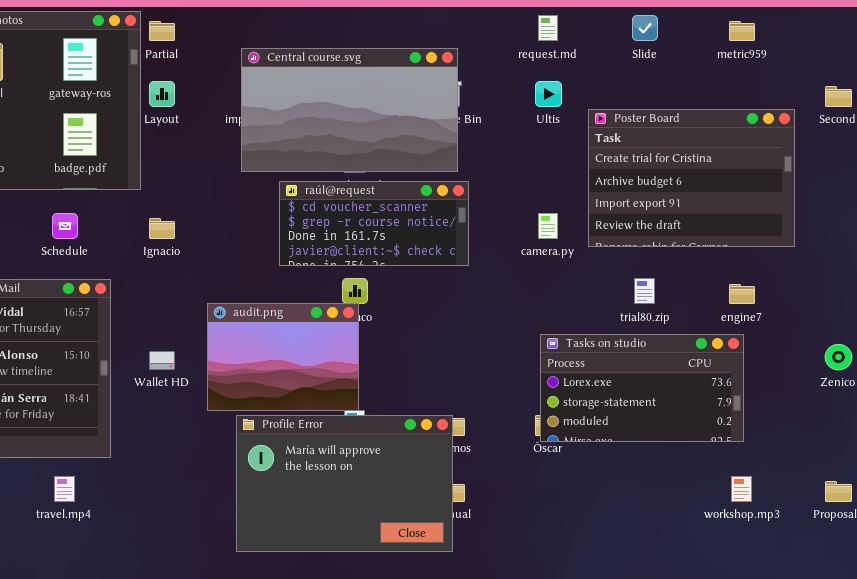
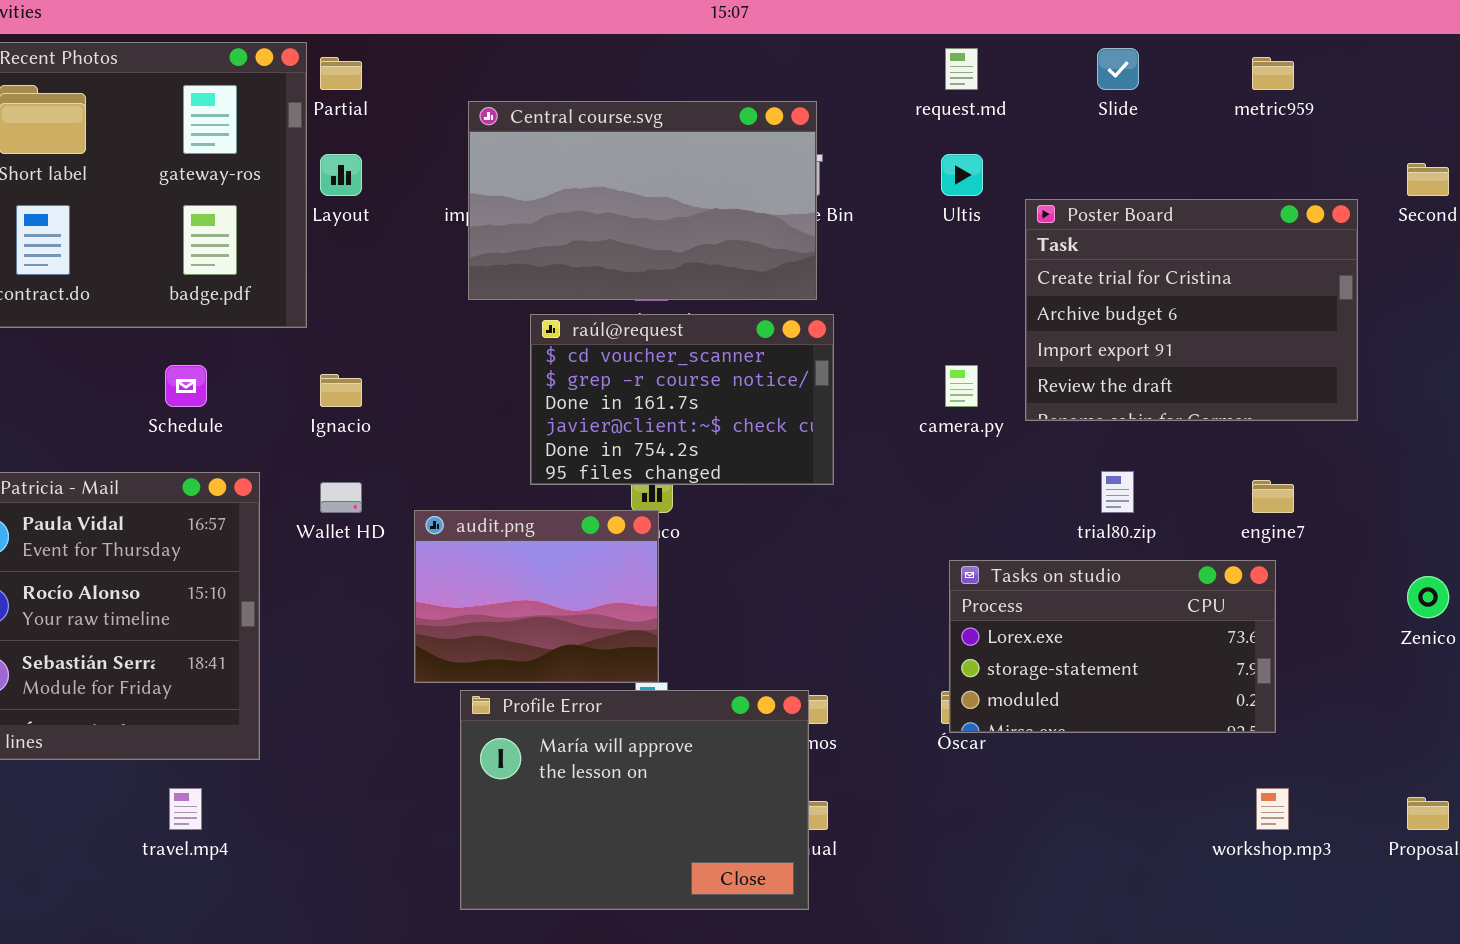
raúl@request: [279,181,469,266] -> [530,314,834,485], resized
Wallet HD: [149,351,175,370] -> [320,482,362,513], moved

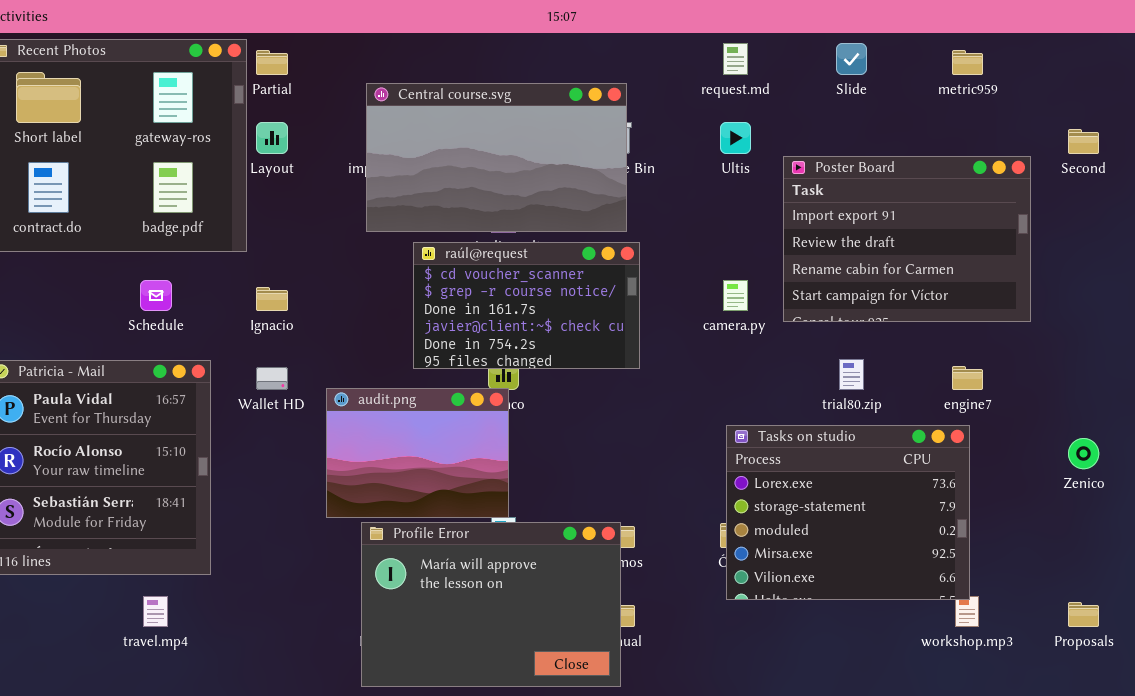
Poster Board: [1025,199,1358,421] -> [783,156,1031,322], scrolled down 2 rows
Tasks on studio: [949,560,1276,733] -> [726,425,970,600], resized

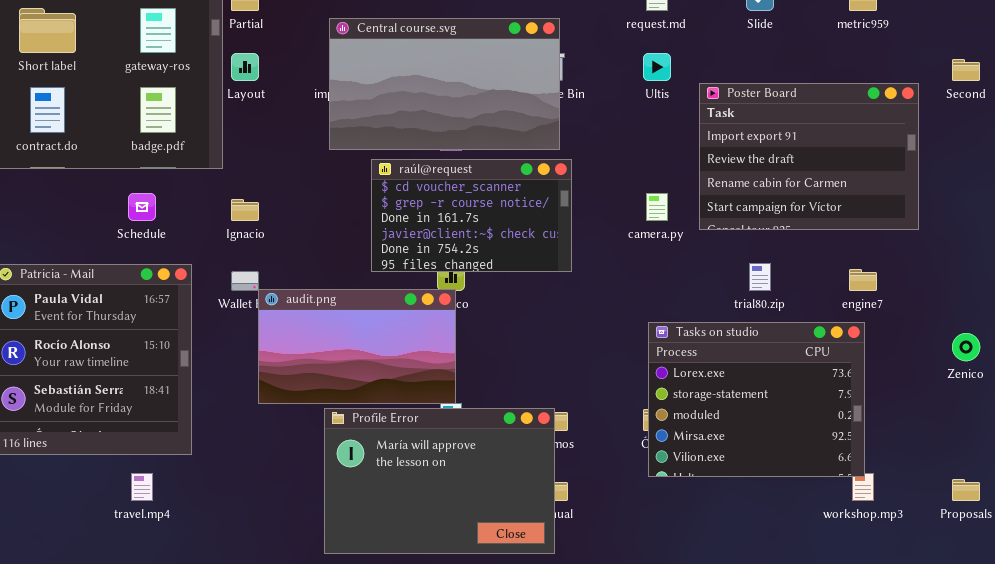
audit.png: [326,388,509,518] -> [258,289,456,404], resized

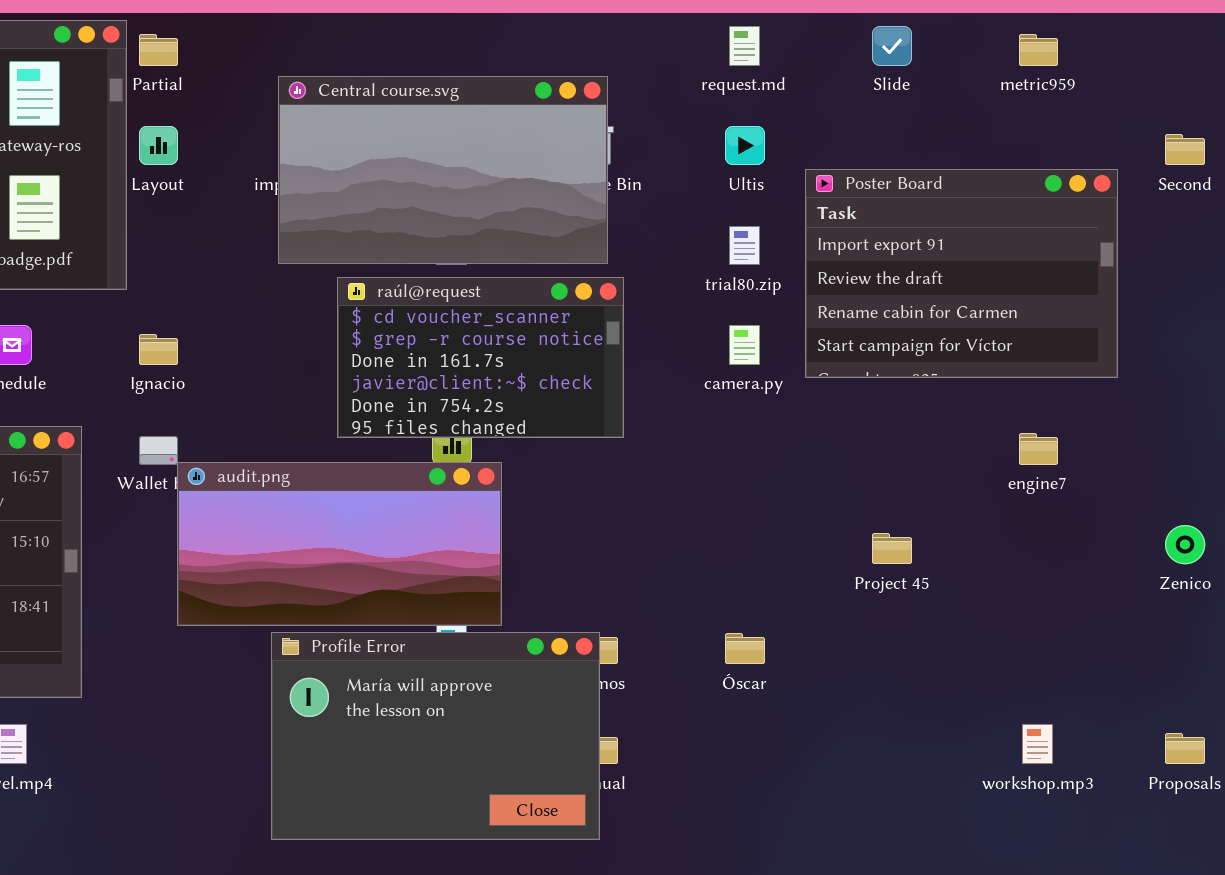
trial80.zip: [749,263,771,291] -> [729,226,760,265], moved
audit.png: [258,289,456,404] -> [177,462,502,626], resized
Tasks on studio: [648,322,865,477] -> none, closed

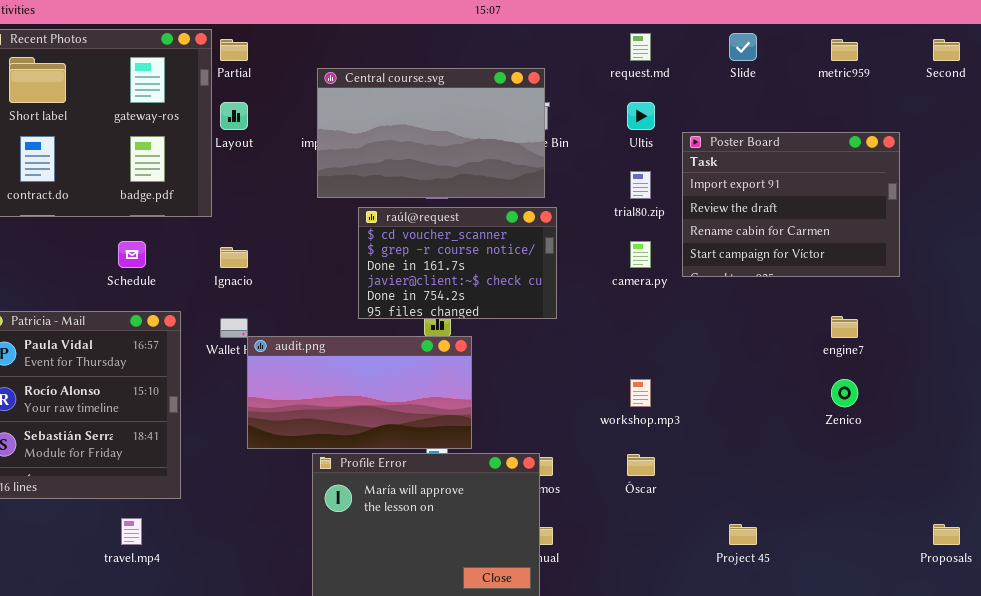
Second: [1165,134,1205,165] -> [933,39,960,61], moved
Zenico: [1165,525,1205,564] -> [831,379,858,407], moved
Project 45: [872,533,912,564] -> [729,524,757,545], moved
workshop.mp3: [1022,724,1053,764] -> [630,379,651,407], moved

